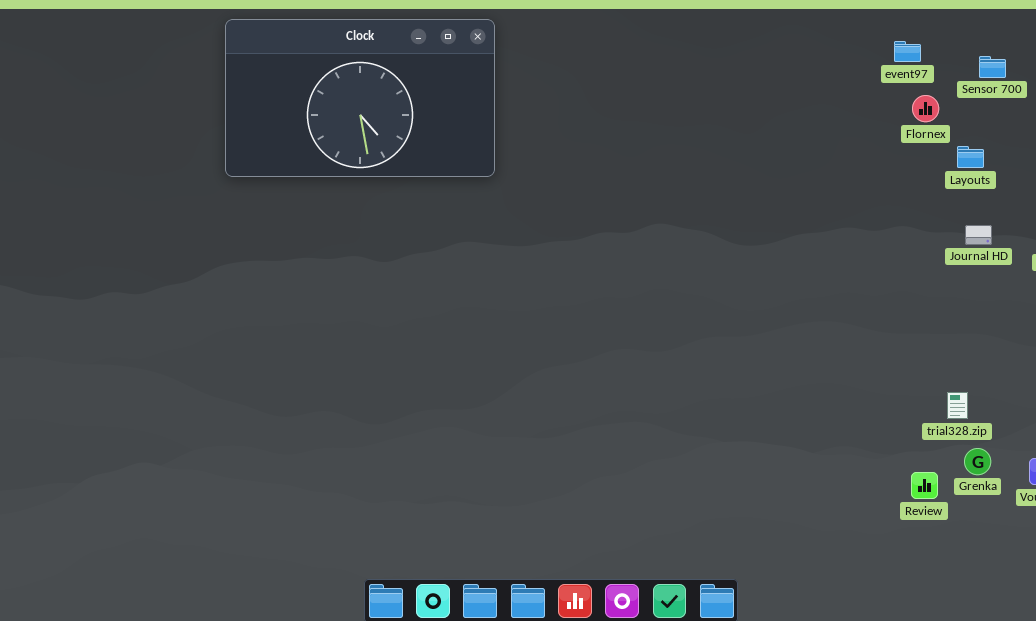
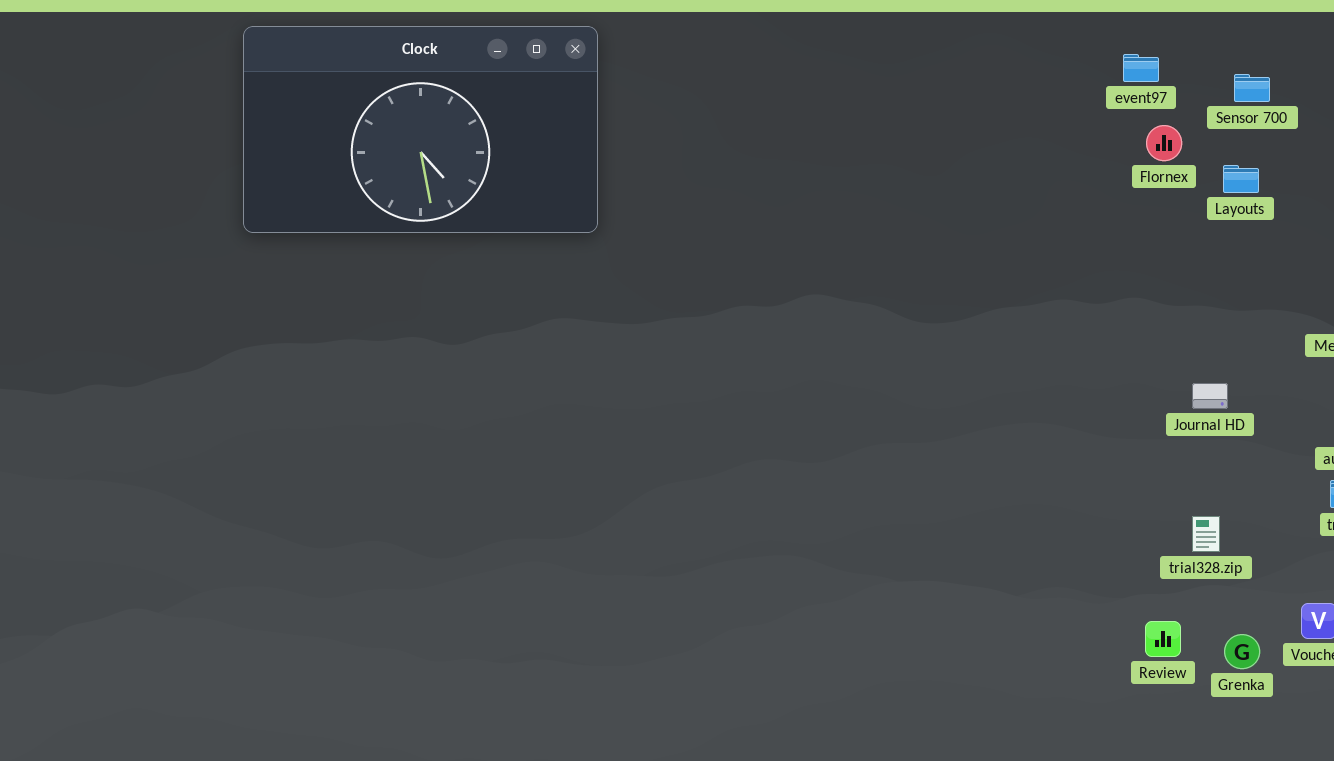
Layouts: [957,146,984,168] -> [1223,165,1259,193], moved
Journal HD: [965,225,992,245] -> [1192,383,1228,409], moved
Grenka: [964,448,991,475] -> [1224,634,1260,669], moved

